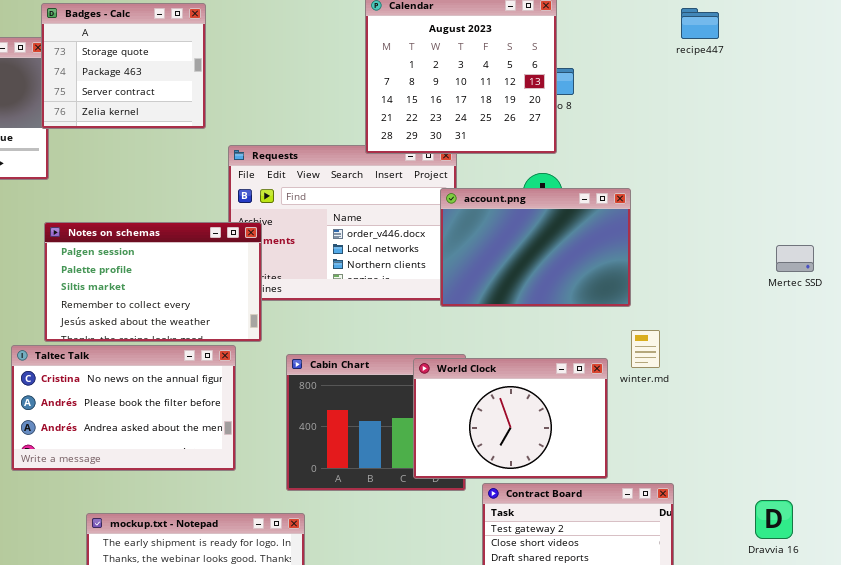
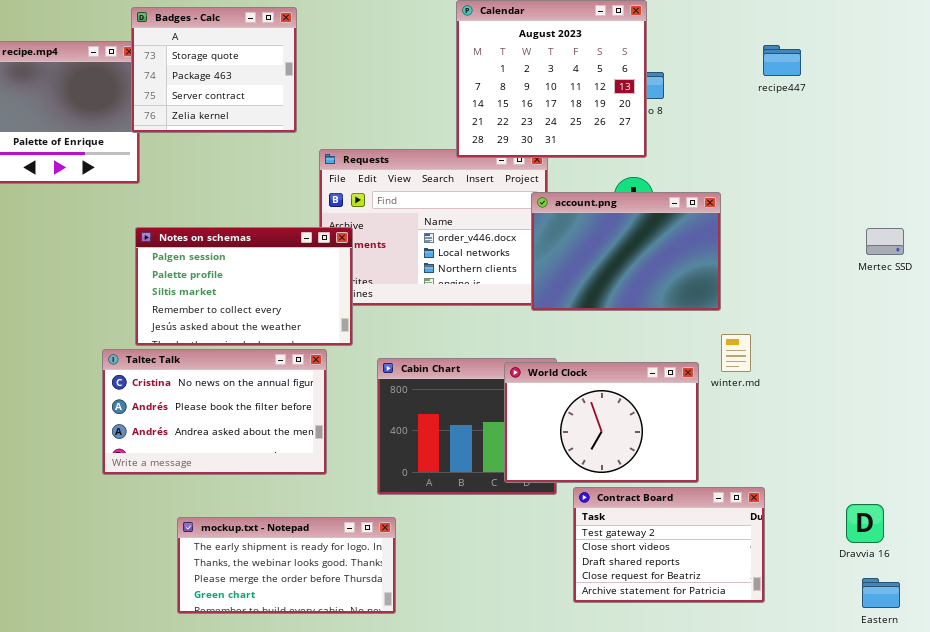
recipe447: [681,8,719,39] -> [763,45,801,76], moved
Mertec SSD: [776,245,814,272] -> [866,228,904,255], moved

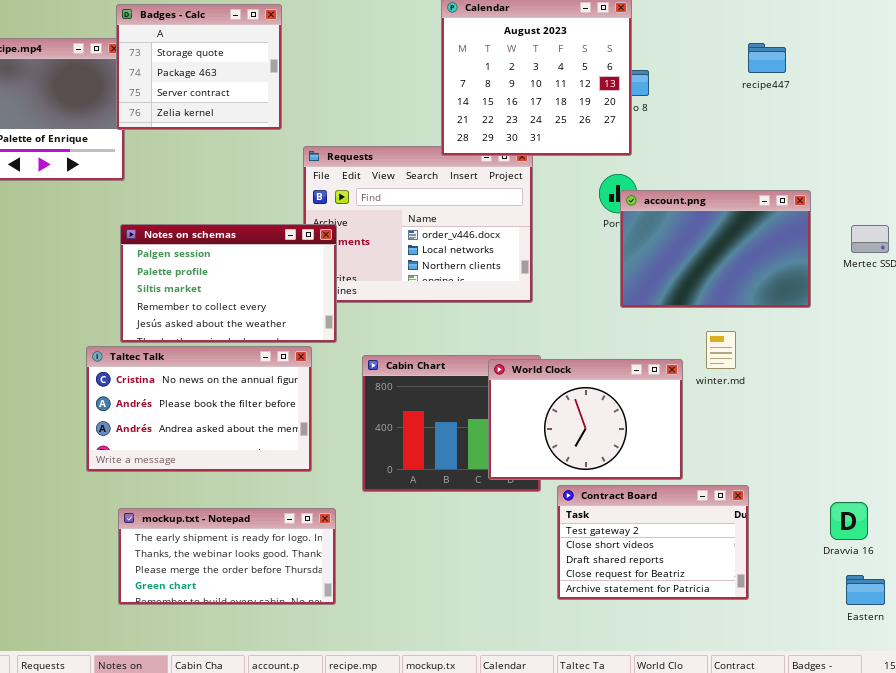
account.png: [531,192,721,311] -> [620,190,811,308], moved
mockup.txt - Notepad: [177,517,396,614] -> [118,508,336,605], moved

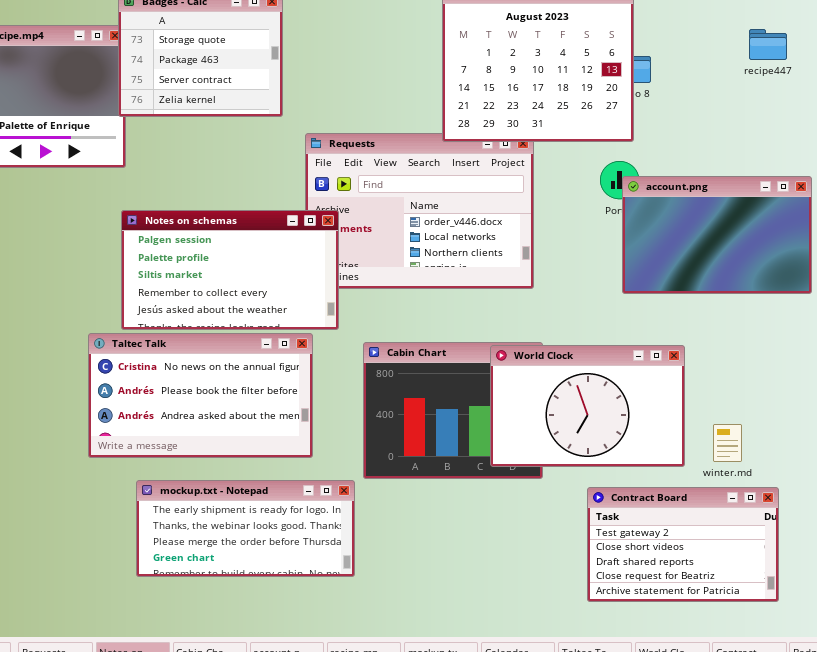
winter.md: [706,331,736,369] -> [713,424,742,462], moved
Contract Board: [557,485,749,600] -> [587,487,779,602], moved
mockup.txt - Notepad: [118,508,336,605] -> [136,480,355,577], moved

